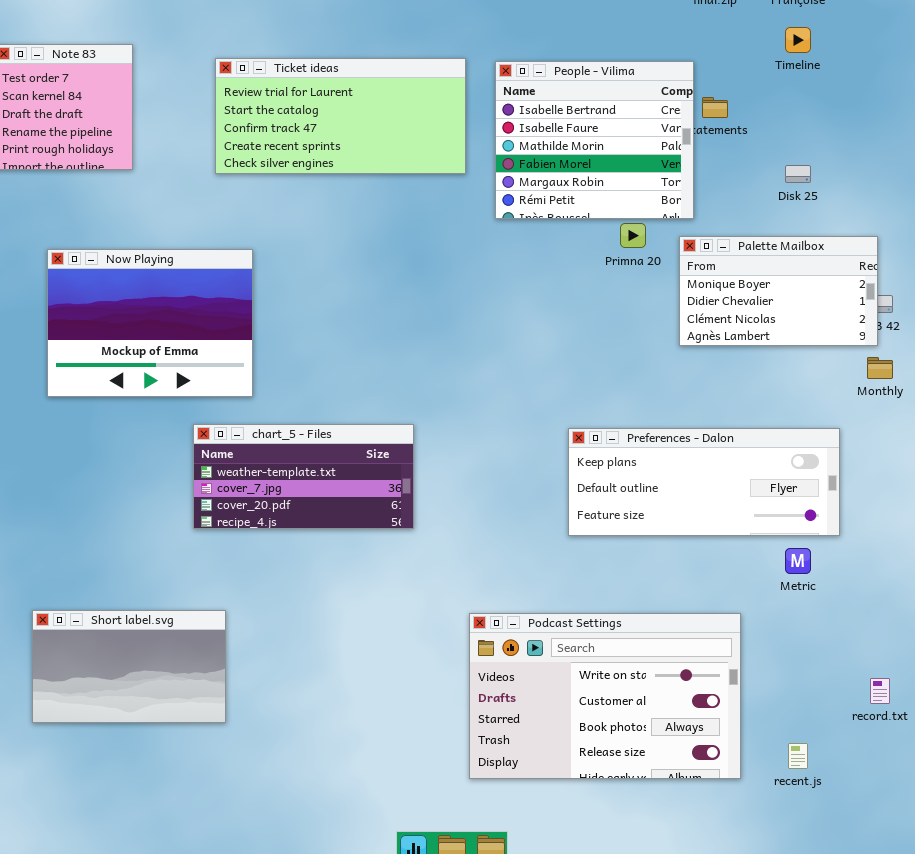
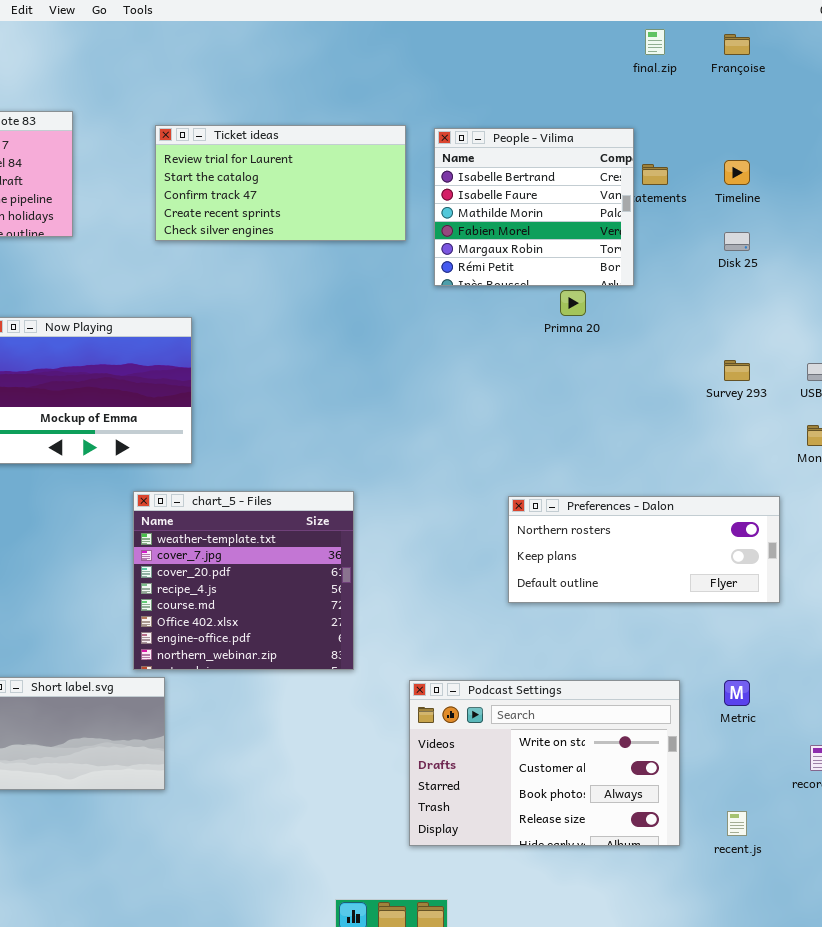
Timeline: [785,27,811,53] -> [724,160,750,185], moved
Palette Mailbox: [679,236,878,346] -> none, closed
chart_5 - Files: [193,424,414,529] -> [133,491,354,670], resized
Preferences - Dalon: [568,428,840,536] -> [508,496,780,603], scrolled up 1 row
Metric: [785,548,811,574] -> [724,680,750,706], moved

